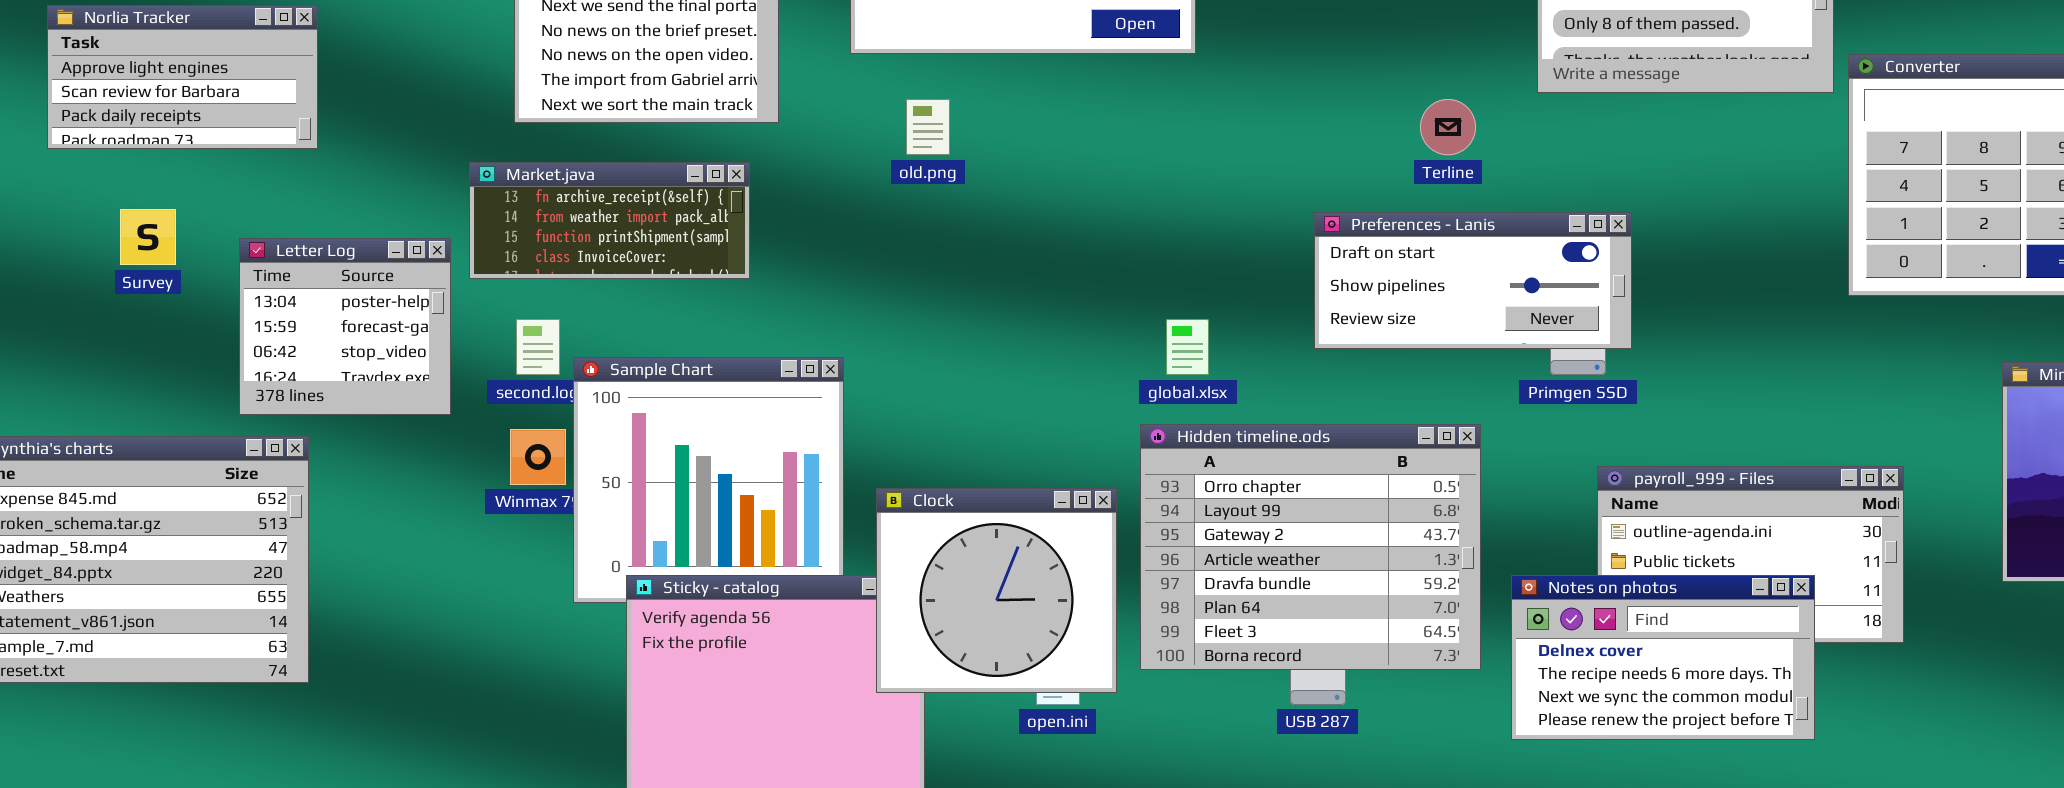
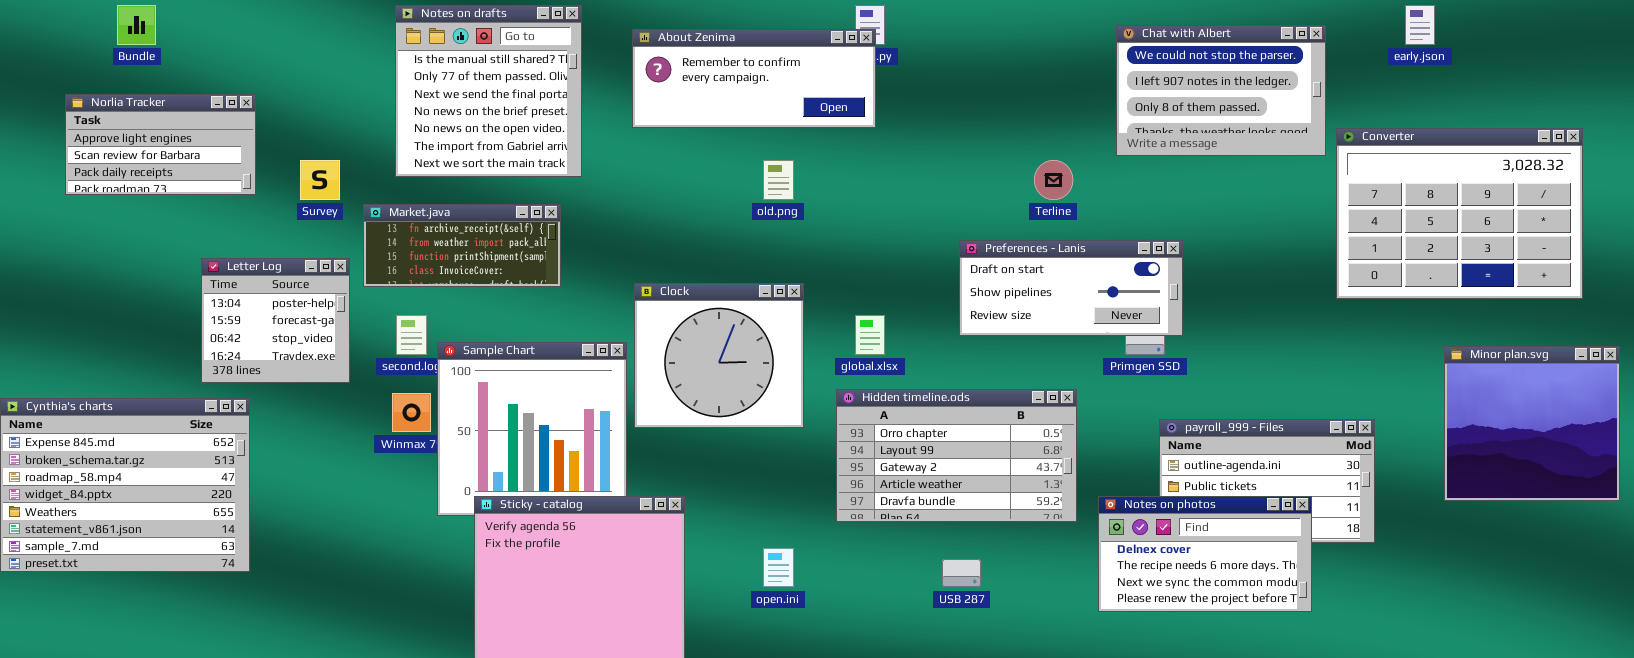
old.png: [906,99,950,155] -> [763,160,794,200], moved
Survey: [120,209,176,265] -> [300,160,340,200], moved
Hidden timeline.ods: [1140,424,1481,670] -> [836,389,1077,522], resized
Clock: [876,488,1117,693] -> [634,283,804,428], moved

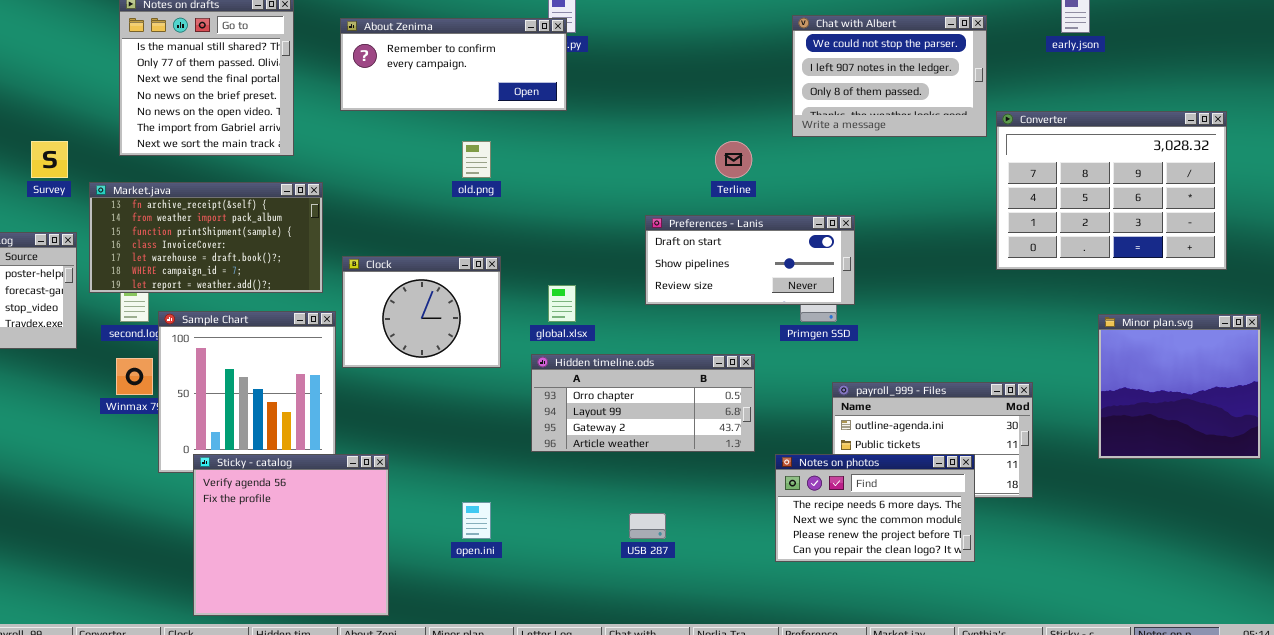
Market.java: [363,204,561,287] -> [89,182,323,293], resized
Clock: [634,283,804,428] -> [342,256,501,368], resized
Hidden timeline.ods: [836,389,1077,522] -> [531,354,755,452], resized
Notes on photos: [1098,496,1312,612] -> [775,454,975,562], scrolled down 1 row

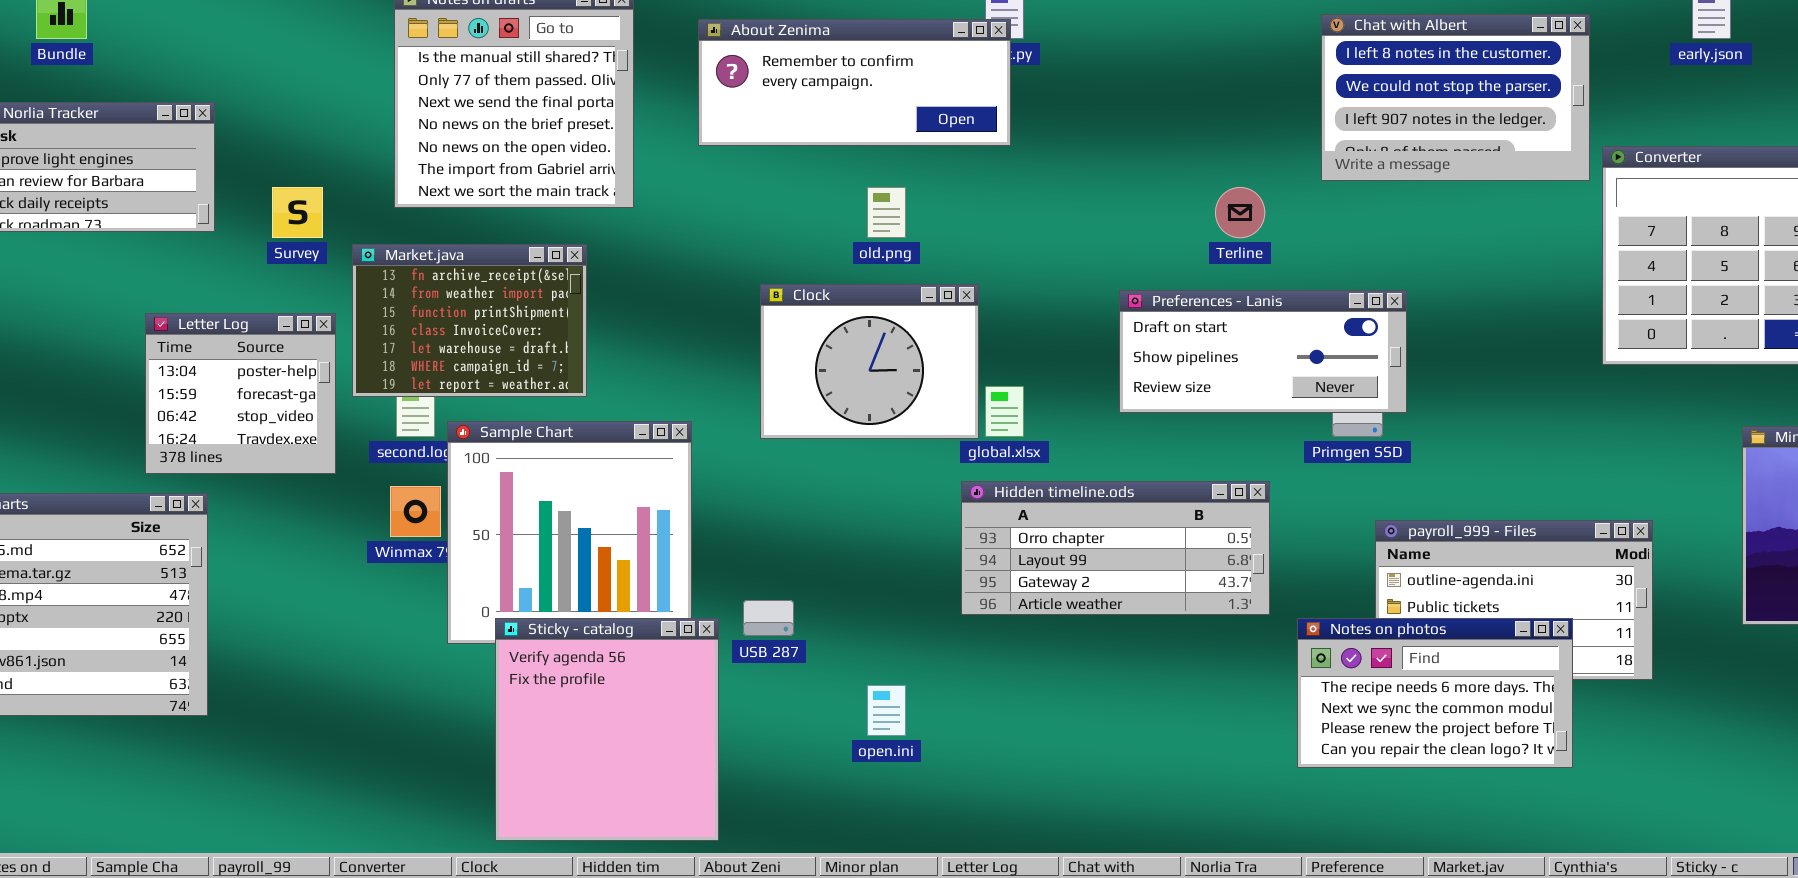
Chat with Albert: [792,15,987,137] -> [1321,14,1590,181], scrolled up 1 row
Market.java: [89,182,323,293] -> [352,244,587,397], resized
Clock: [342,256,501,368] -> [760,284,979,439], moved
Sticky - catalog: [193,454,389,616] -> [495,618,719,841], resized
USB 287: [629,513,666,539] -> [743,600,794,636], moved

